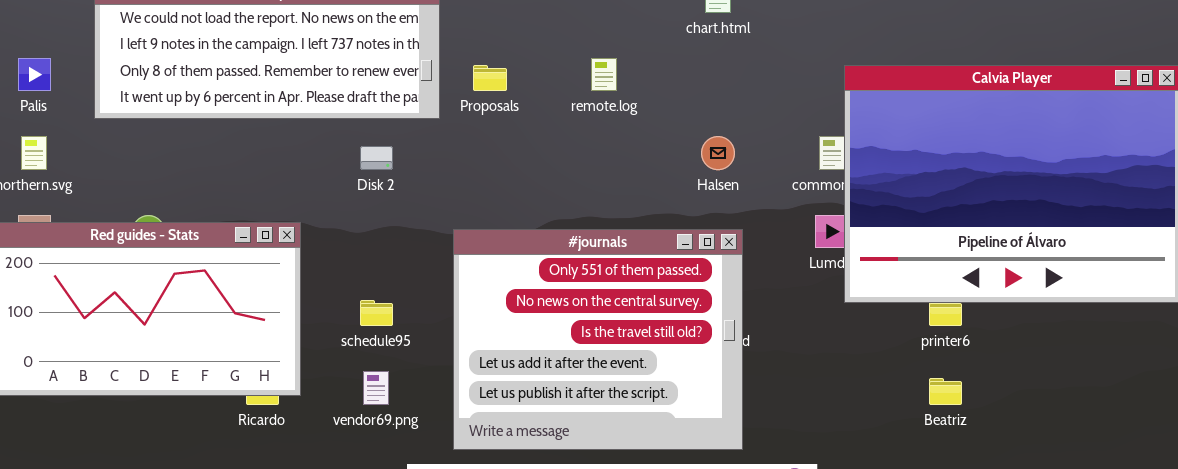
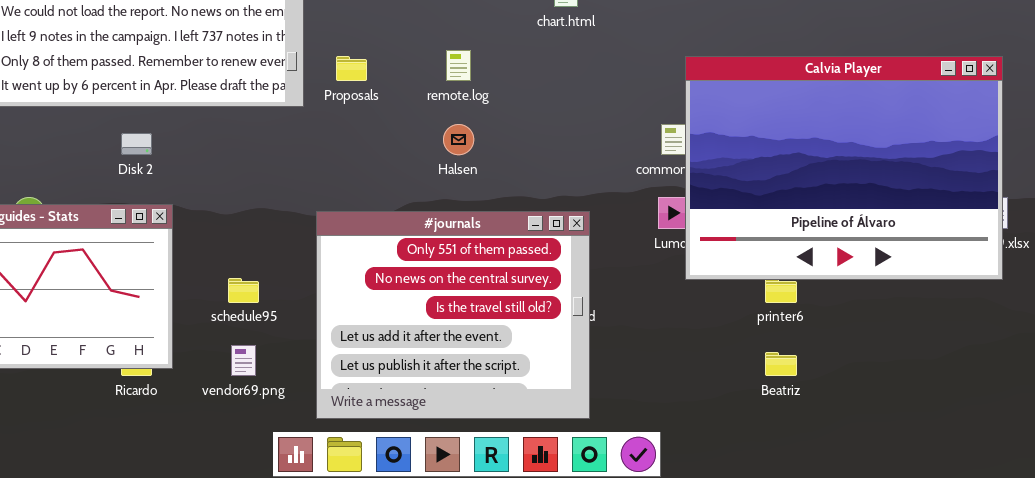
Halsen: [701,136,735,170] -> [443,124,474,155], moved
Disk 2: [360,146,393,170] -> [121,133,152,155], moved

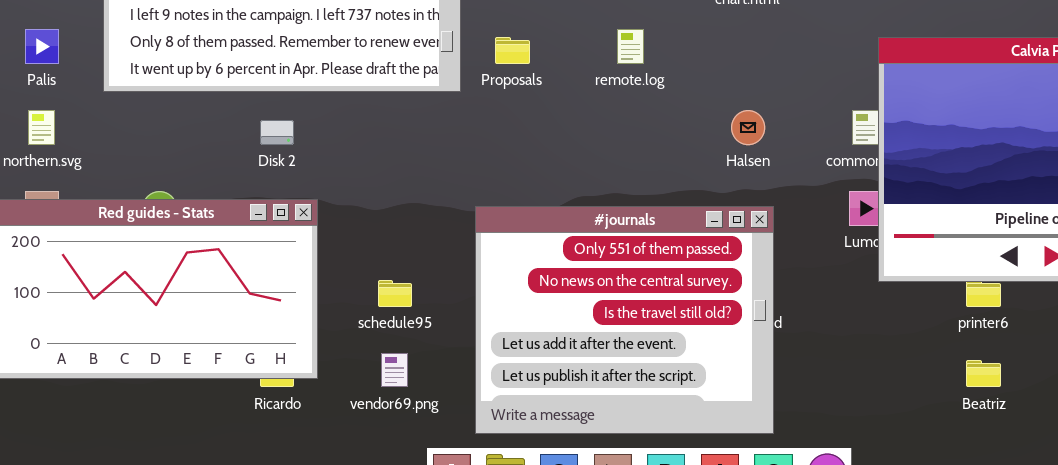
Halsen: [443,124,474,155] -> [731,110,765,145], moved

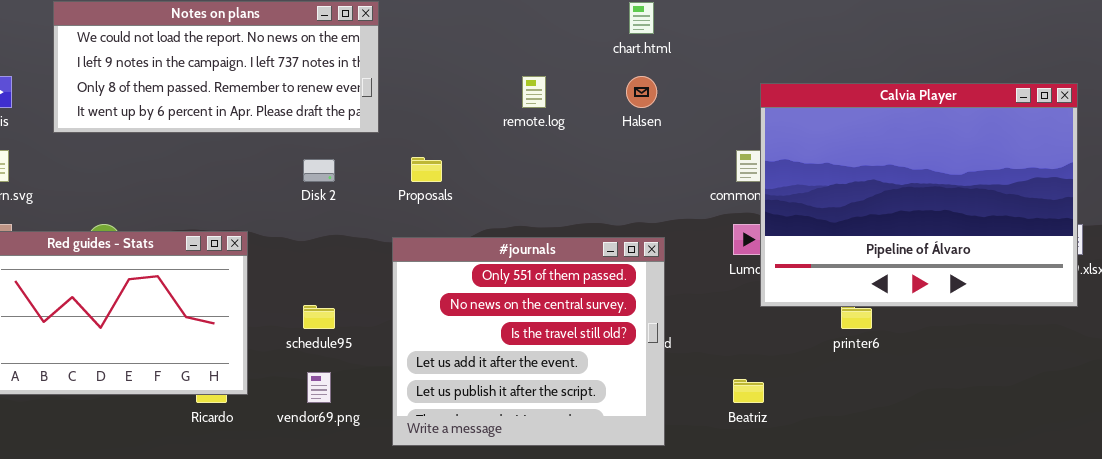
Proposals: [495,37,530,64] -> [411,157,442,182], moved
Halsen: [731,110,765,145] -> [626,76,657,108], moved
Disk 2: [260,120,294,145] -> [303,159,335,182], moved
Beatriz: [966,360,1001,387] -> [733,379,764,403], moved

